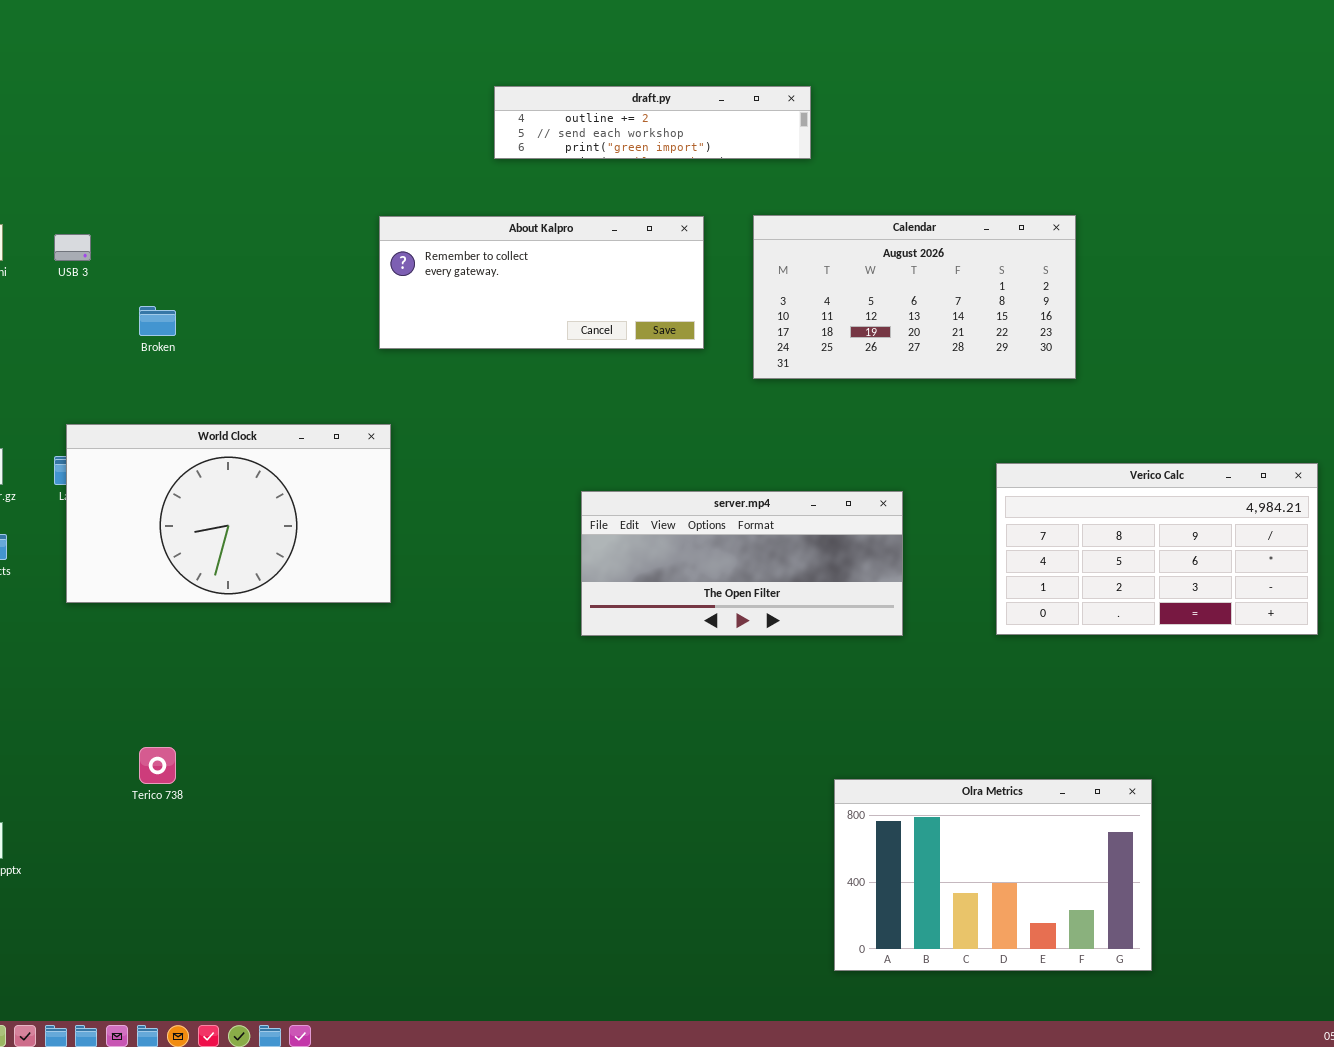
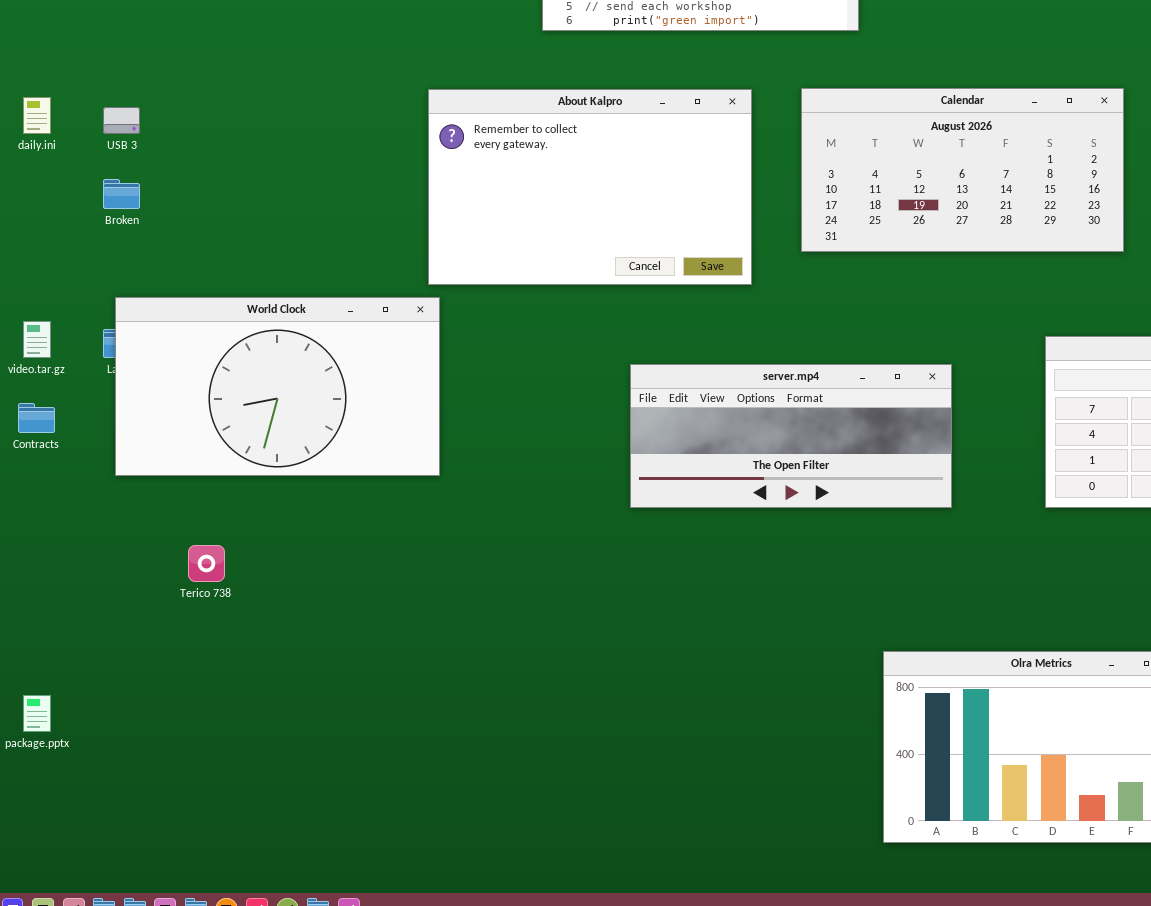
About Kalpro: [379,216,704,349] -> [428,89,752,285], resized
Broken: [139,306,176,336] -> [103,179,140,209], moved
Terico 738: [139,747,176,784] -> [188,545,225,582], moved

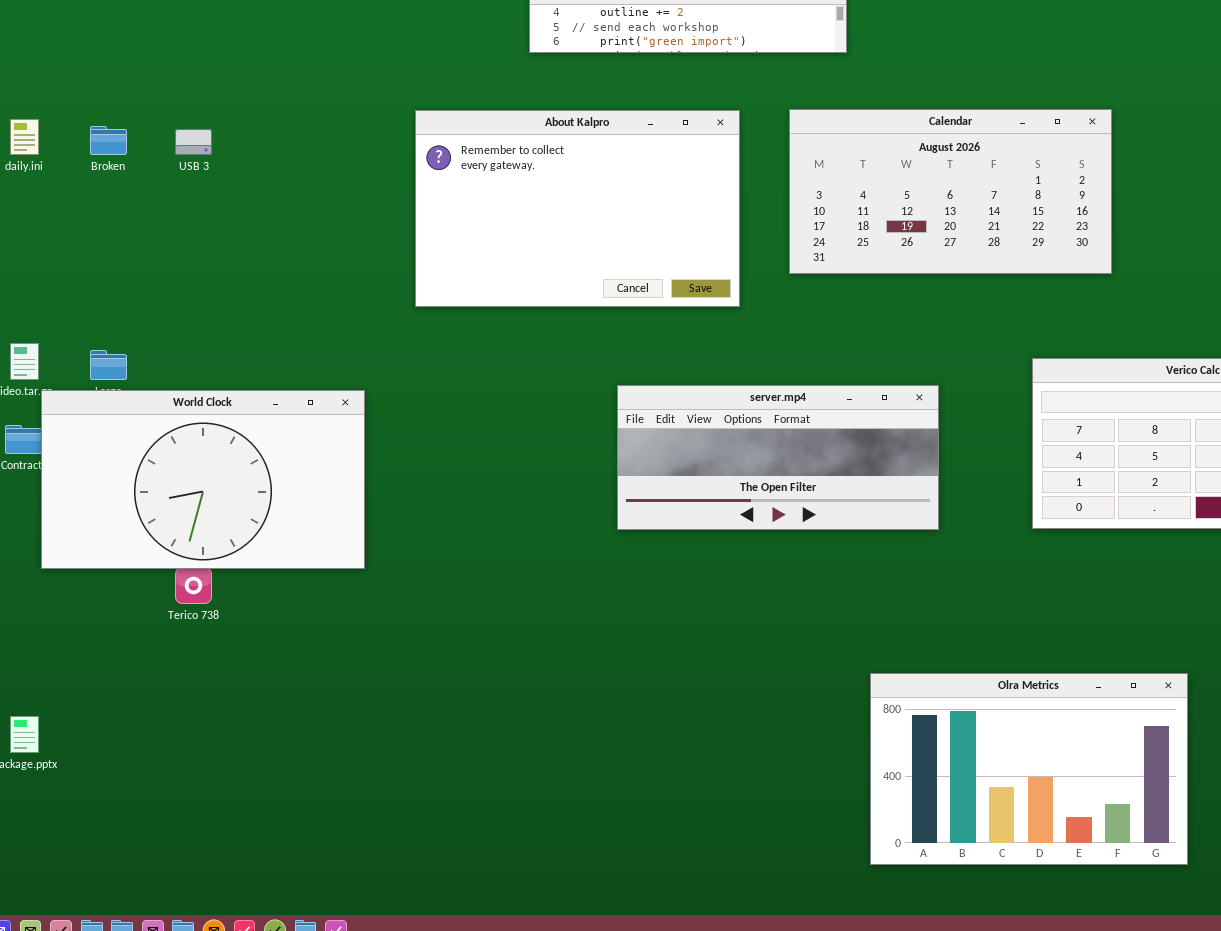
USB 3: [103,107,140,134] -> [175,129,212,155], moved
Broken: [103,179,140,209] -> [90,126,127,155], moved
World Clock: [115,297,440,476] -> [41,390,365,569], moved

